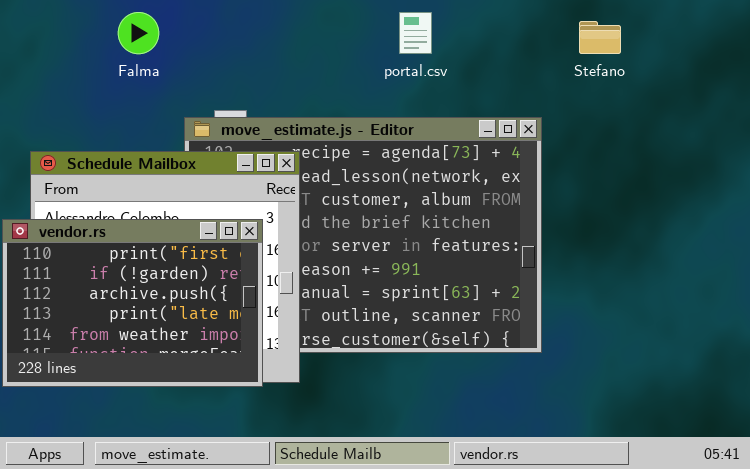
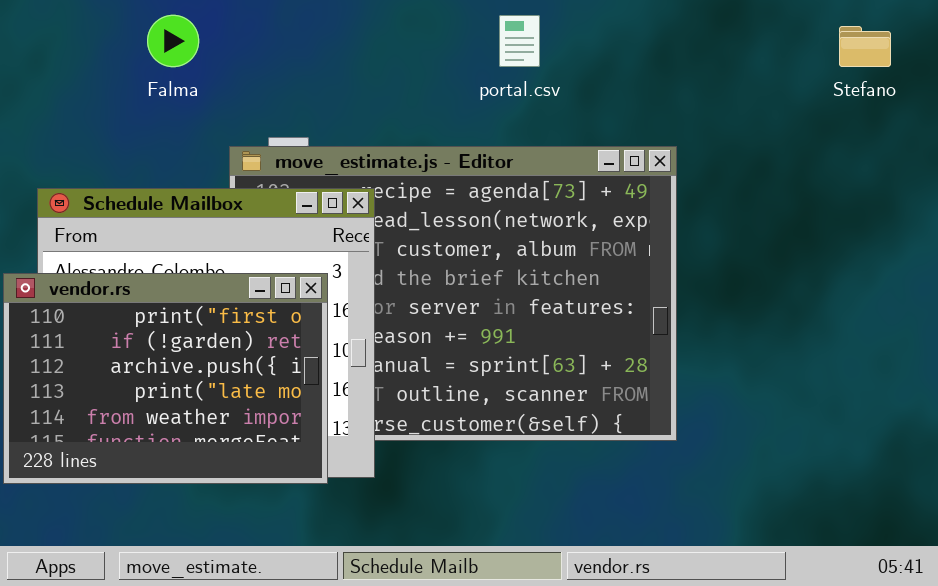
Stefano: [579,21,621,54] -> [839,26,891,67], moved

